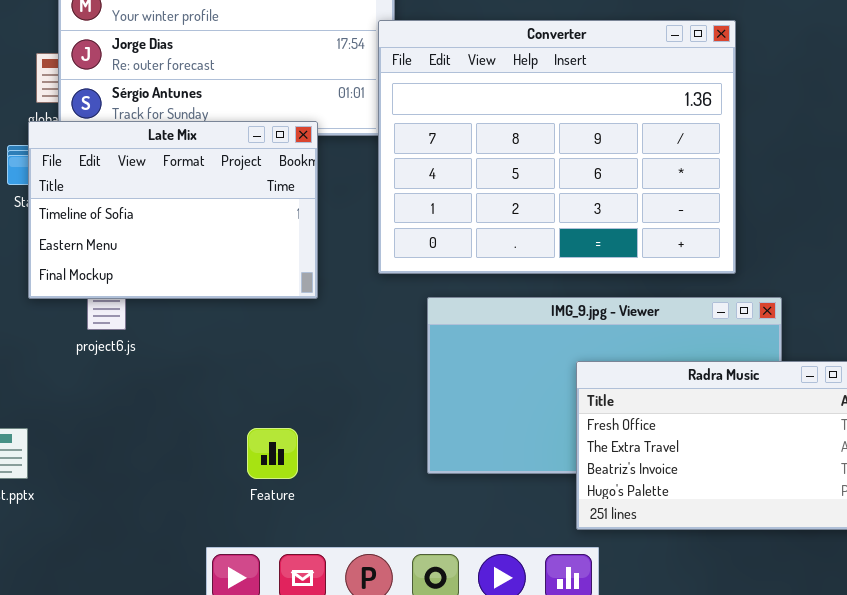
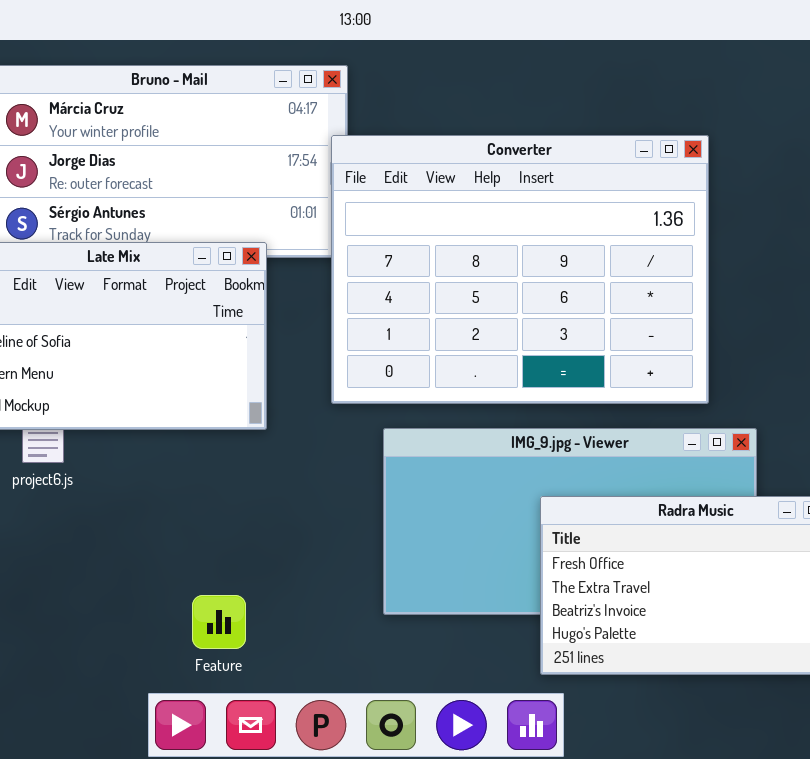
Feature: [247,428,298,479] -> [192,595,246,649], moved

